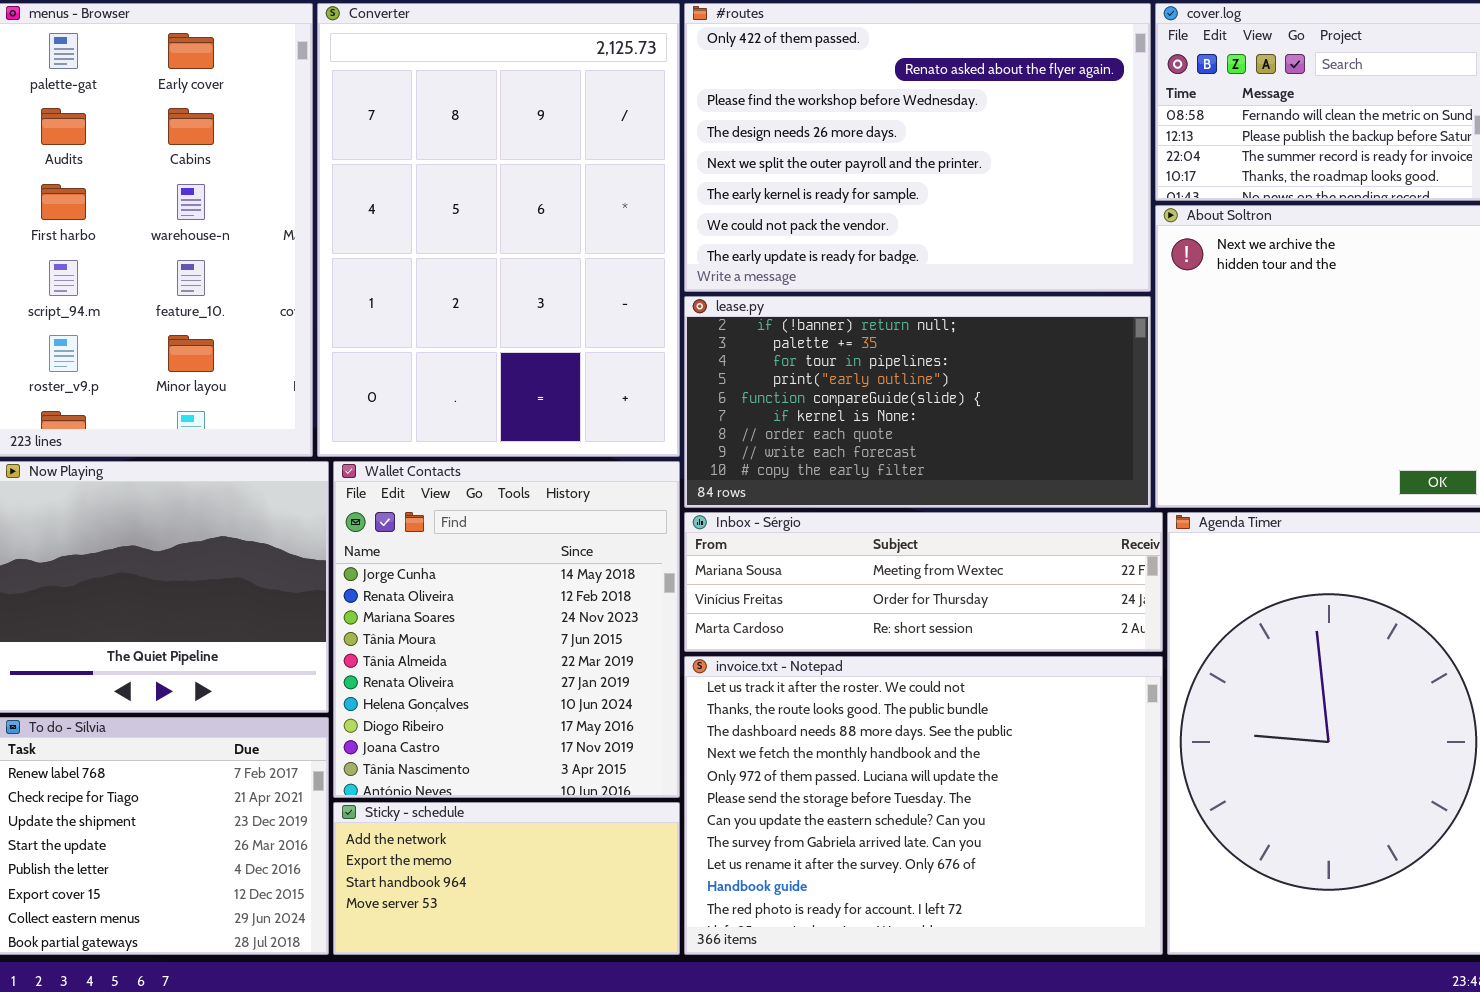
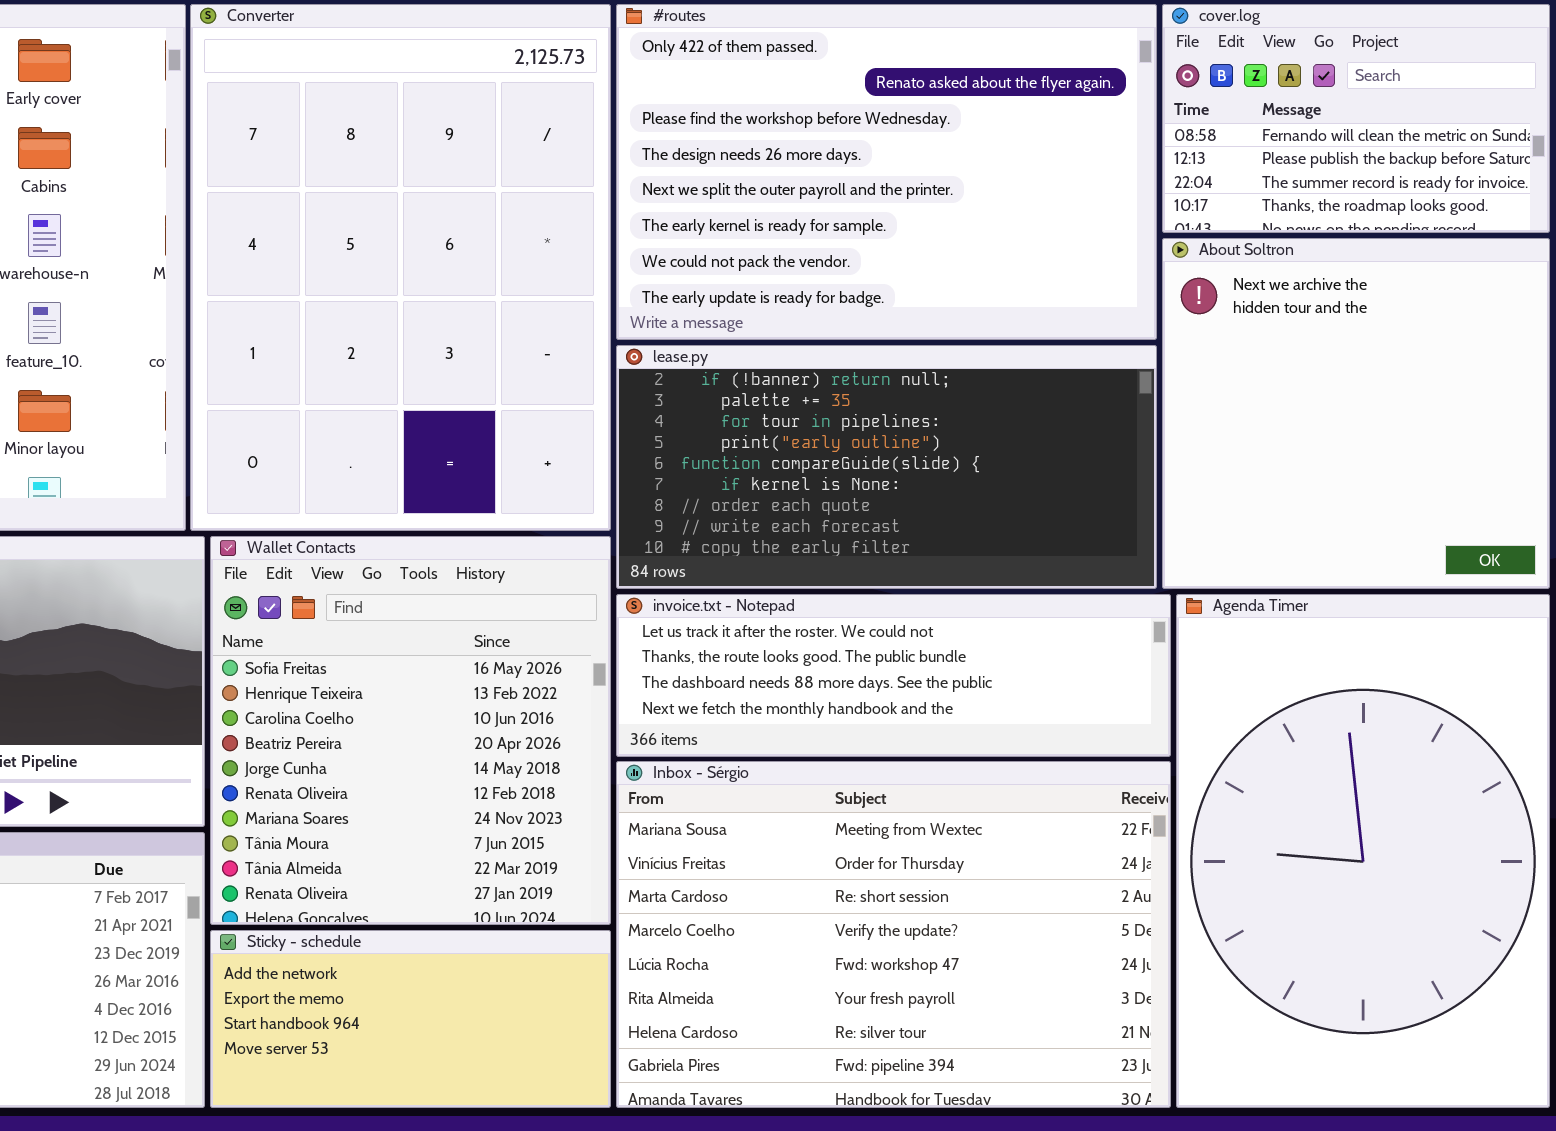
Wallet Contacts: [333,461,680,798] -> [210,536,611,925], scrolled up 4 rows
Inbox - Sérgio: [684,512,1163,652] -> [616,761,1171,1108], moved, resized
invoice.txt - Notepad: [684,656,1163,955] -> [616,594,1171,757], moved, resized

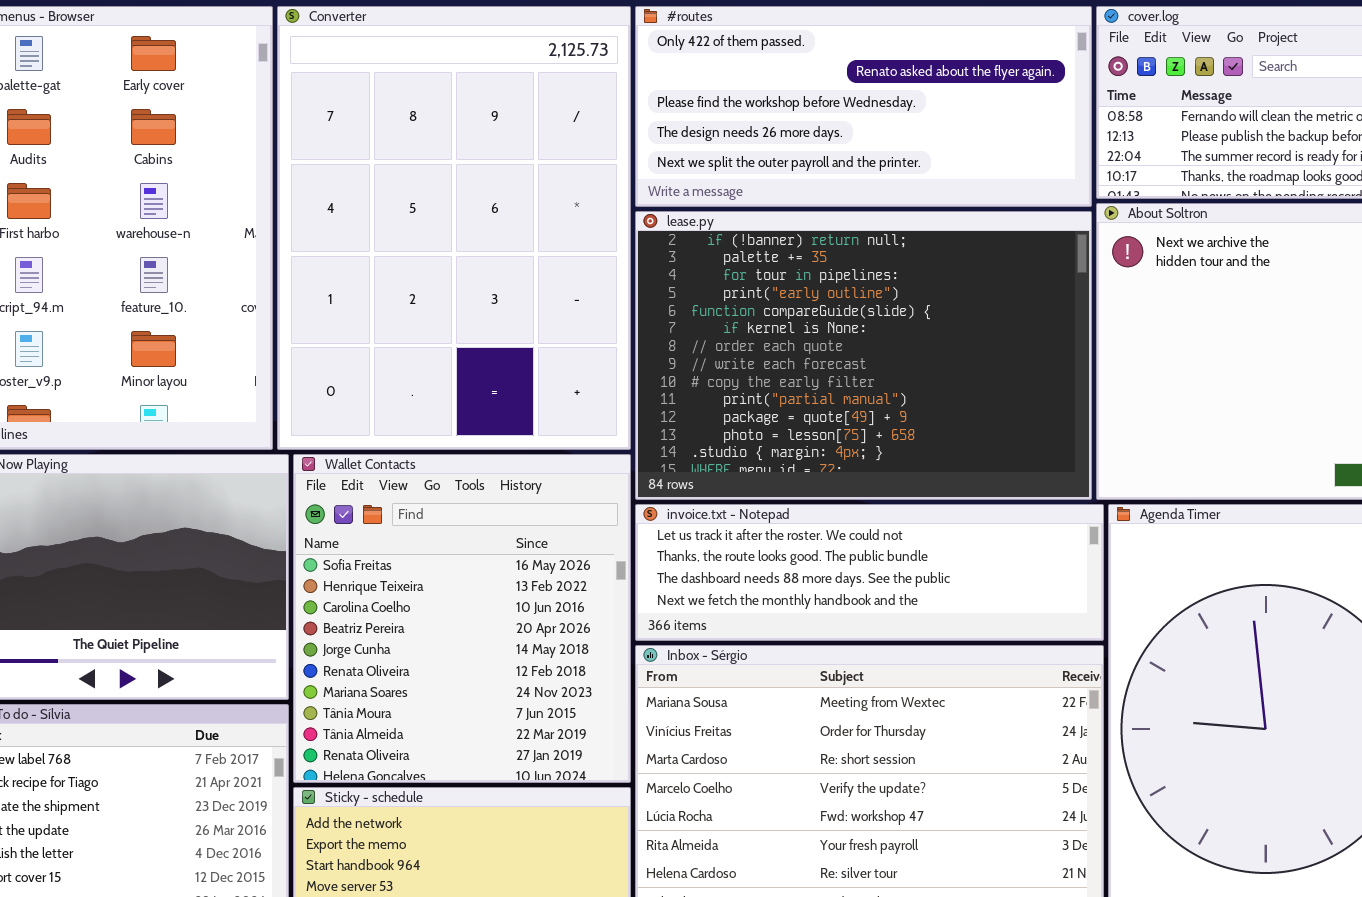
#routes: [616,4,1157,340] -> [635,6,1092,207], resized
lease.py: [616,345,1157,589] -> [635,211,1092,500], resized

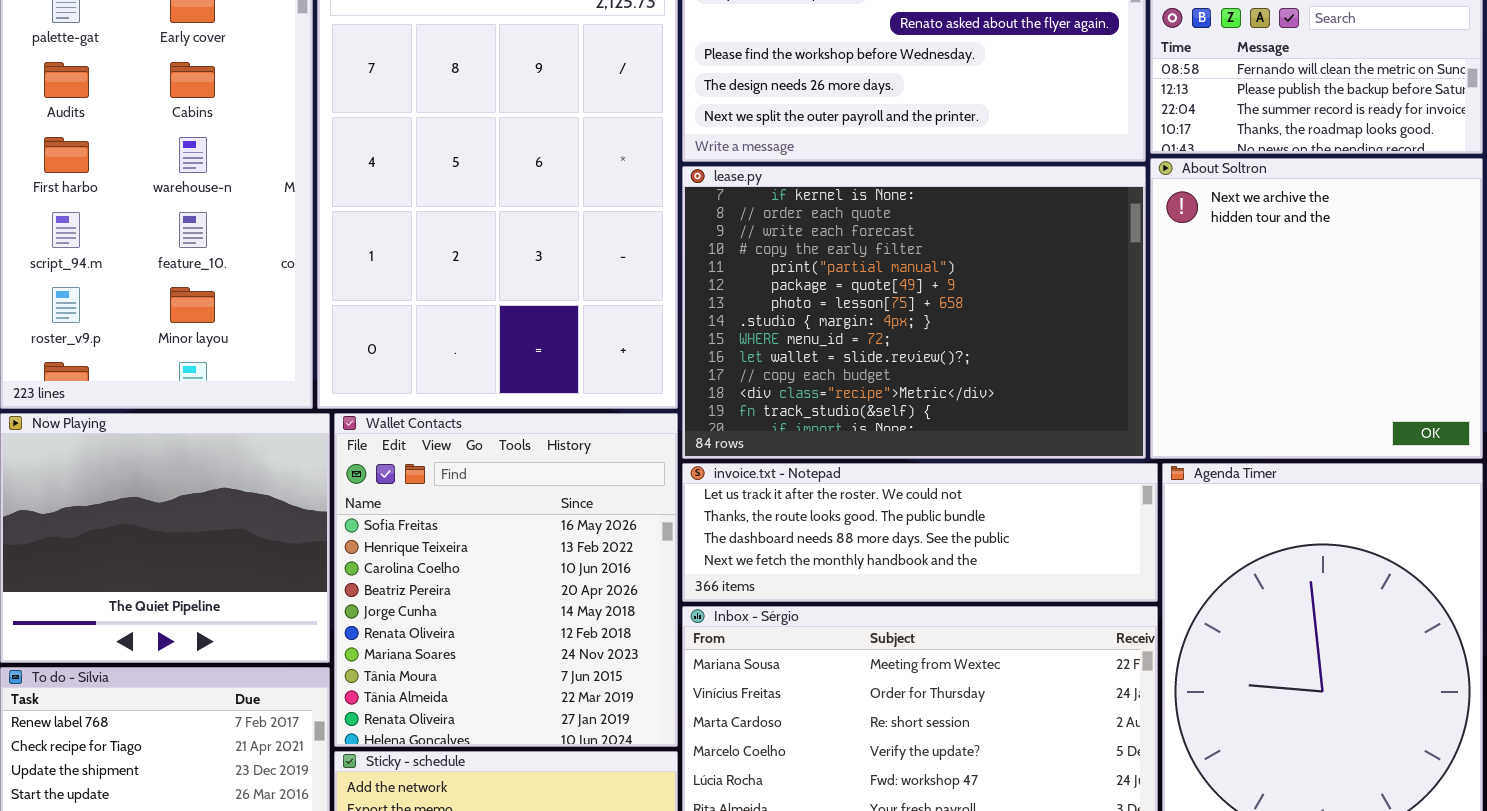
lease.py: [635,211,1092,500] -> [682,166,1146,459], scrolled down 5 rows

